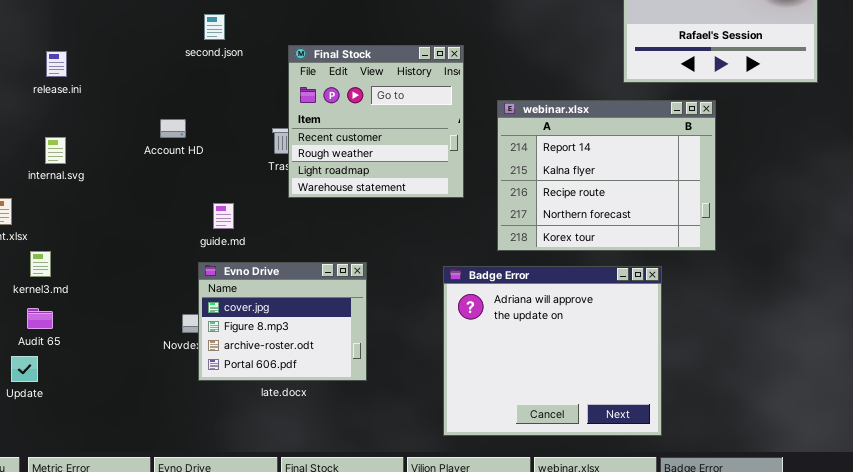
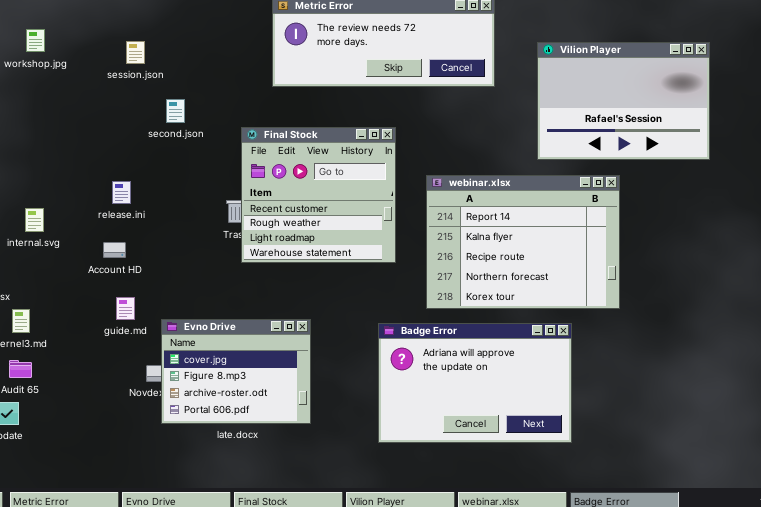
release.ini: [46,51,67,77] -> [112,181,131,204], moved
Account HD: [160,119,186,138] -> [103,242,126,258], moved
guide.md: [213,203,234,229] -> [116,297,135,320], moved
Badge Error: [443,266,662,436] -> [378,323,572,443], resized

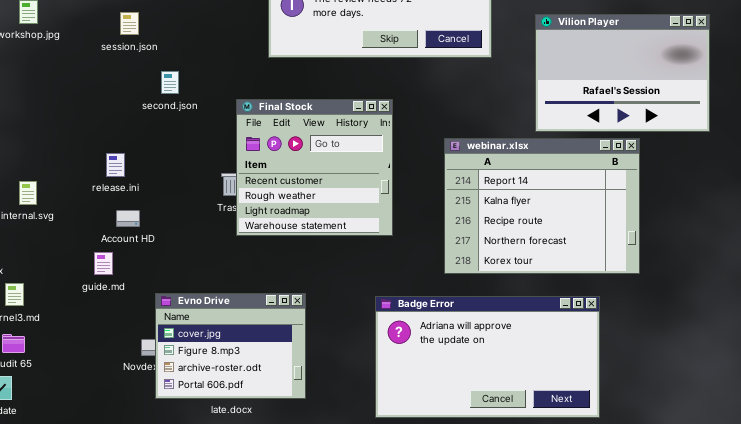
webinar.xlsx: [426,175,620,309] -> [444,138,640,274], moved
Account HD: [103,242,126,258] -> [116,210,140,227], moved
guide.md: [116,297,135,320] -> [94,252,113,275], moved
Badge Error: [378,323,572,443] -> [375,296,600,418], resized

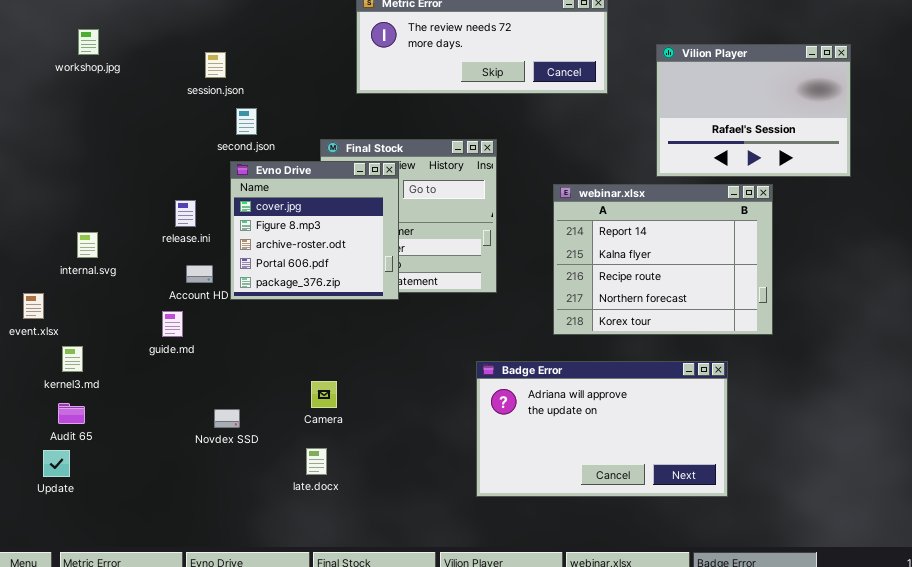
session.json: [120,12,139,35] -> [205,52,226,78], moved
Evno Drive: [155,293,306,399] -> [230,161,399,300], moved, resized

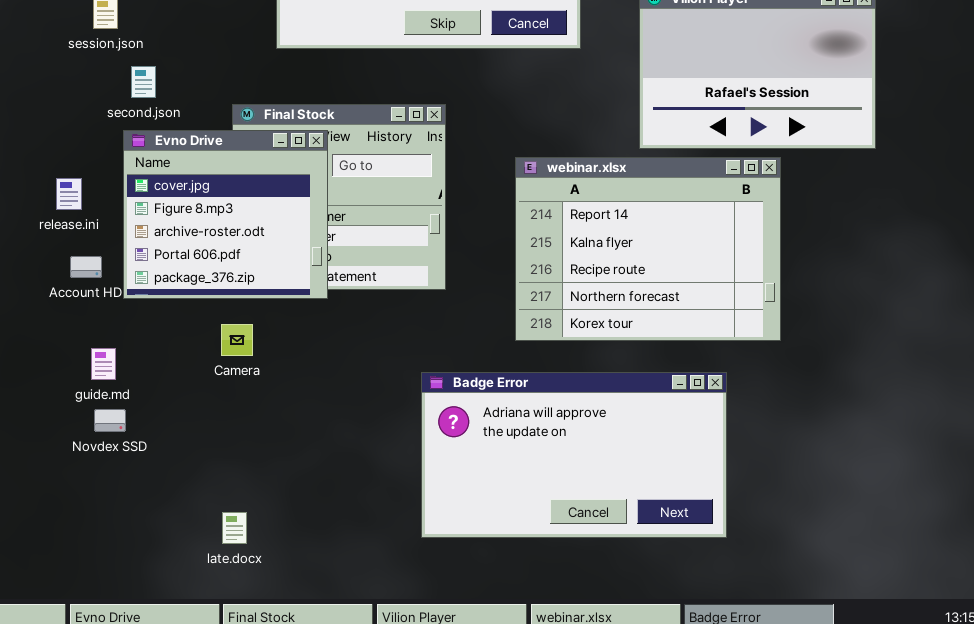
guide.md: [162,311,183,337] -> [91,348,116,380], moved
Camera: [311,381,337,408] -> [221,324,253,356], moved
Novdex SSD: [214,409,240,428] -> [94,409,126,432], moved
late.docx: [306,448,327,475] -> [222,512,247,544], moved

